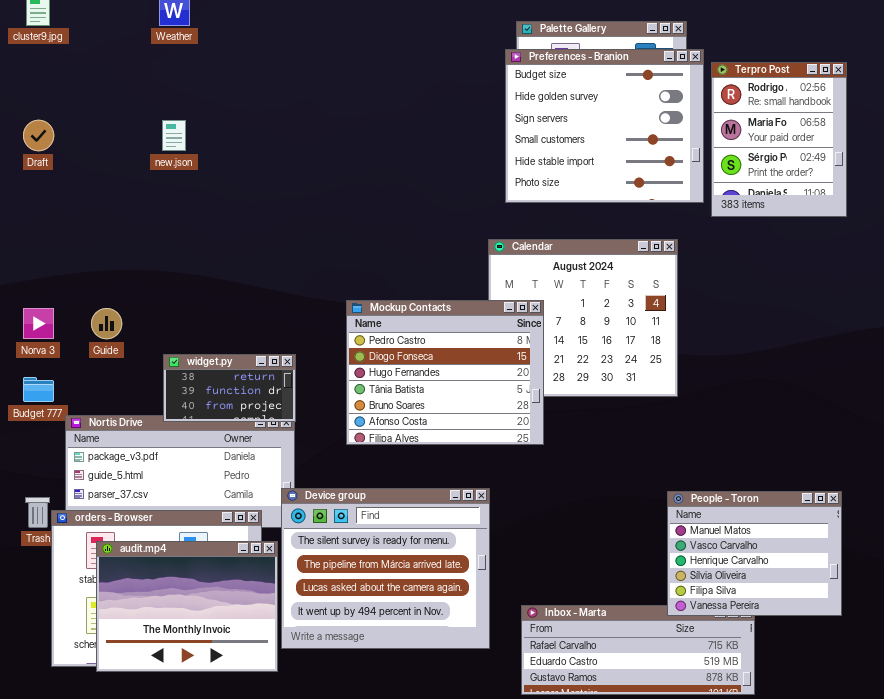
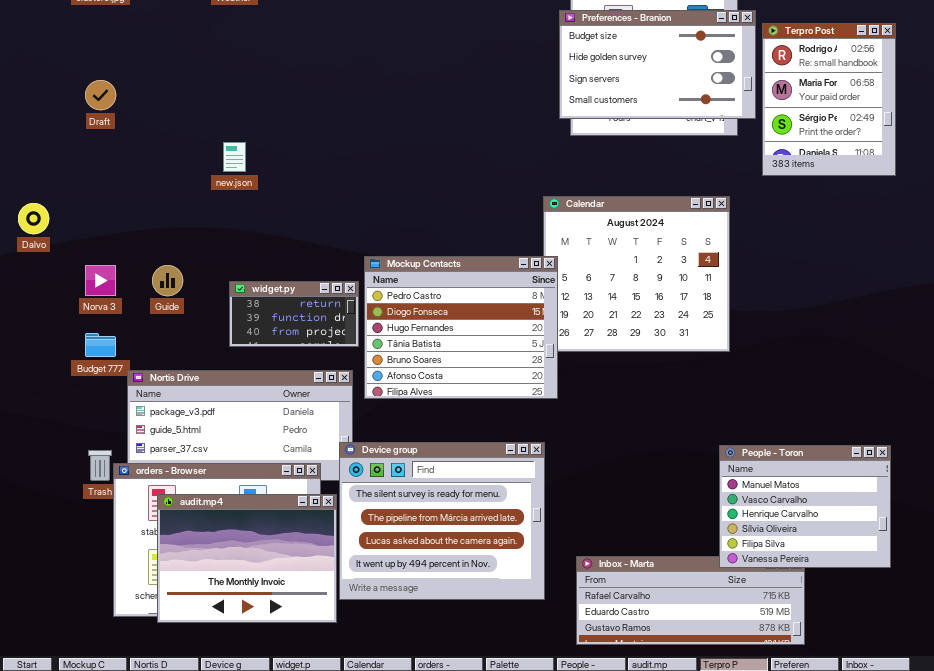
Preferences - Branion: [505,49,704,203] -> [559,10,756,119], resized
new.json: [162,120,186,151] -> [223,142,246,172], moved
Mockup Contacts: [346,300,544,445] -> [364,256,558,399], moved
widget.py: [163,354,296,422] -> [229,281,359,347], moved

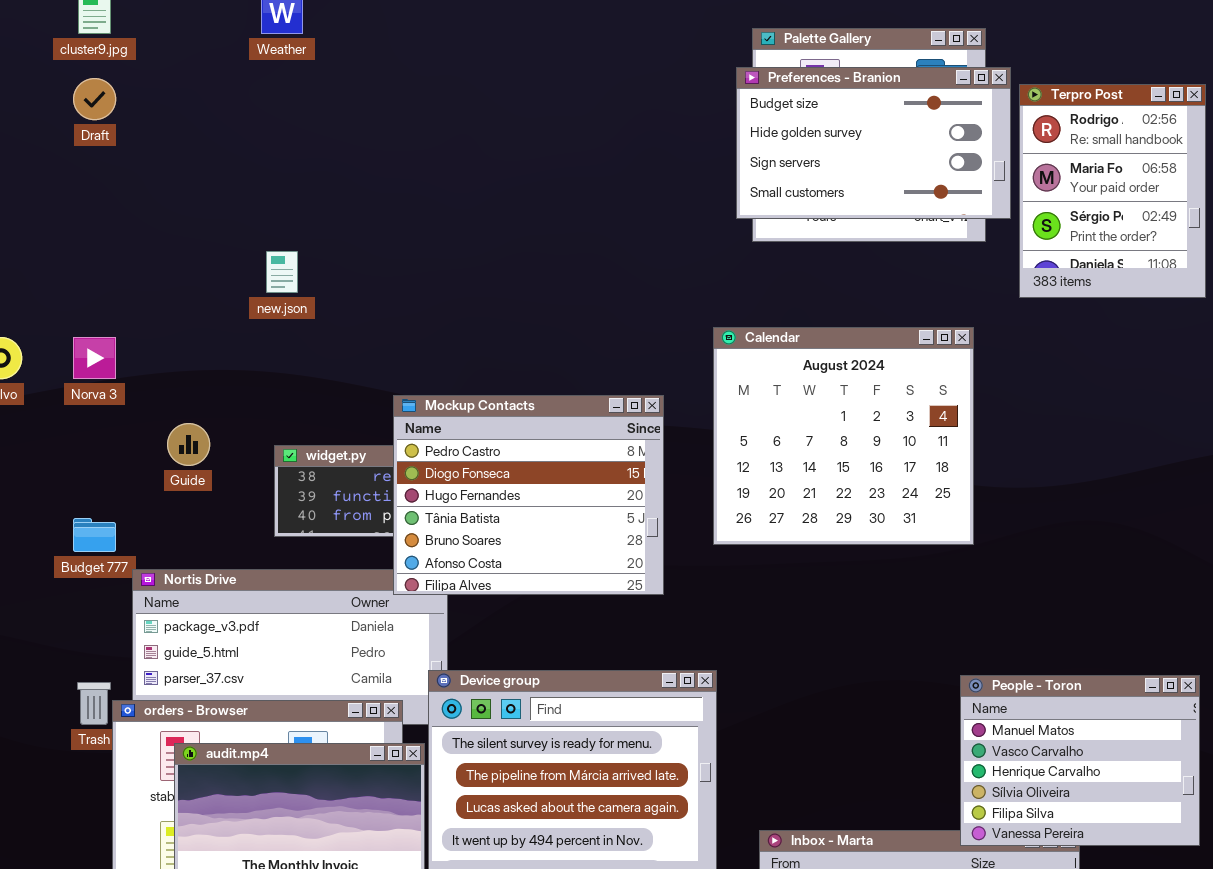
Draft: [85,80,116,110] -> [73,78,116,120], moved
Mockup Contacts: [364,256,558,399] -> [393,395,664,595], moved
Norva 3: [85,265,116,296] -> [73,337,116,379], moved

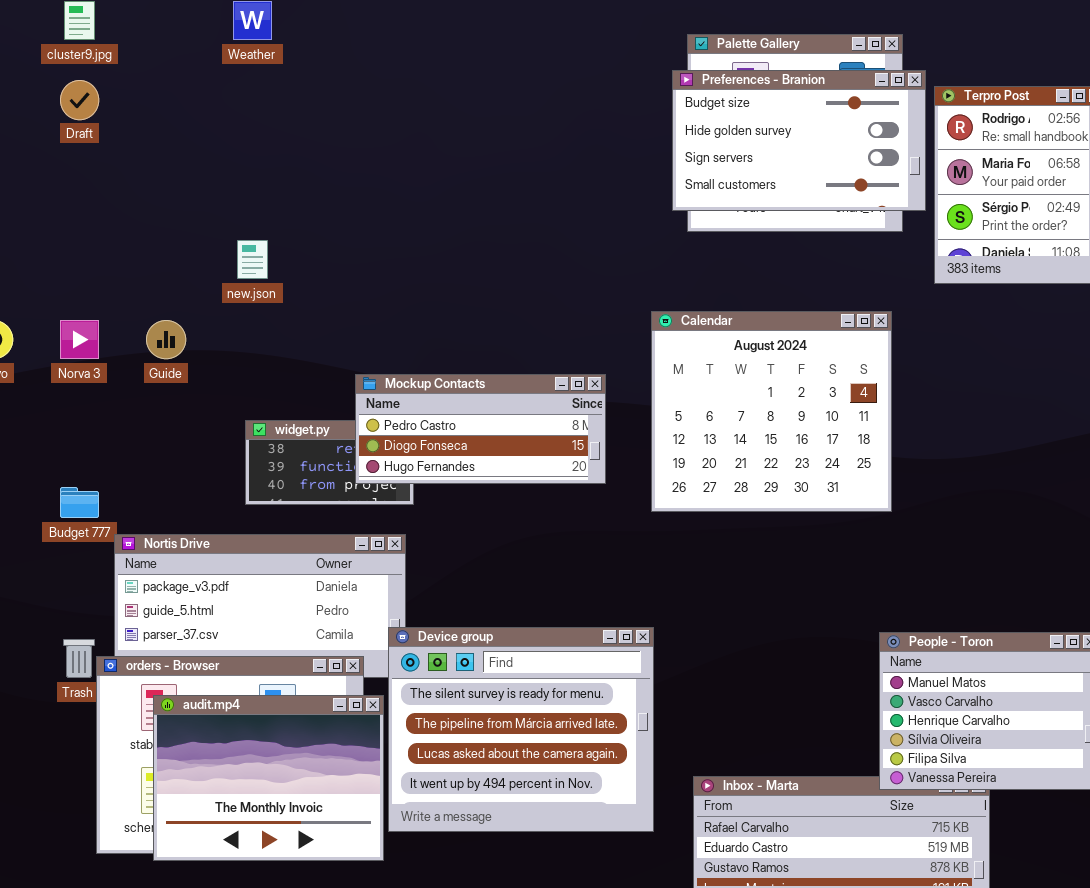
Mockup Contacts: [393,395,664,595] -> [355,374,606,484], resized
Guide: [167,423,210,466] -> [146,320,186,359], moved

